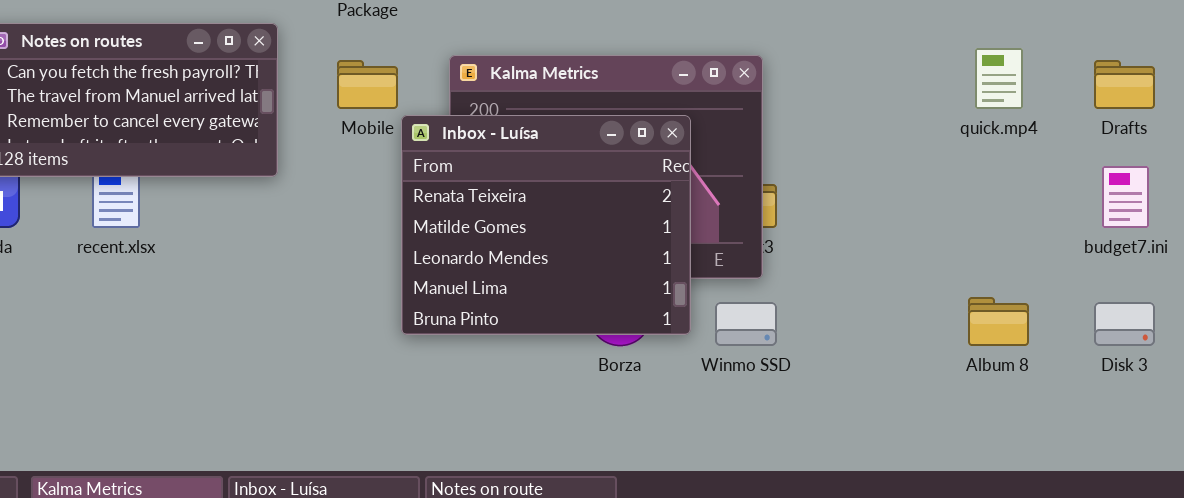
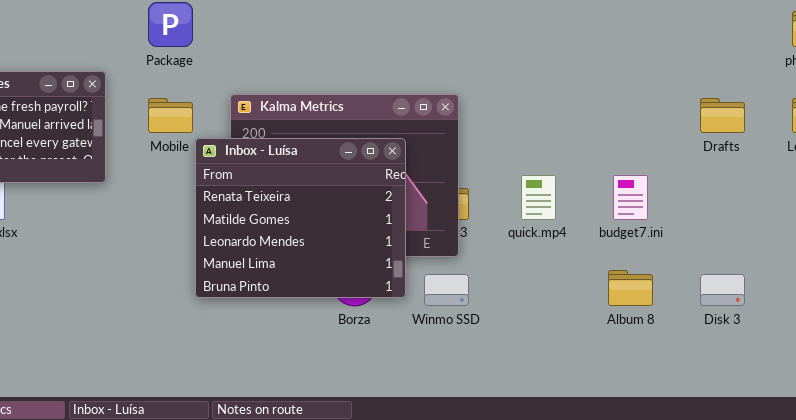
quick.mp4: [975,48,1023,109] -> [521,175,556,220], moved
budget7.ini: [1102,166,1149,228] -> [613,175,648,220], moved

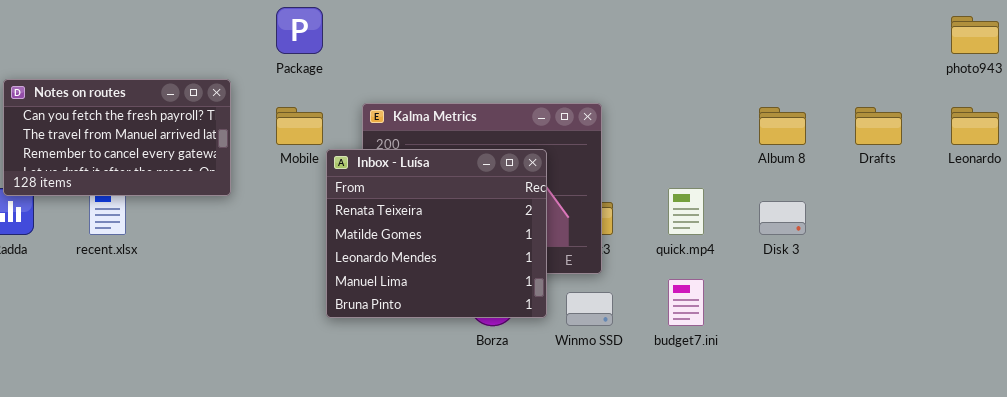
budget7.ini: [613,175,648,220] -> [668,279,704,326], moved
Album 8: [608,270,653,306] -> [759,107,806,145], moved
Disk 3: [700,274,745,306] -> [759,201,806,235], moved

